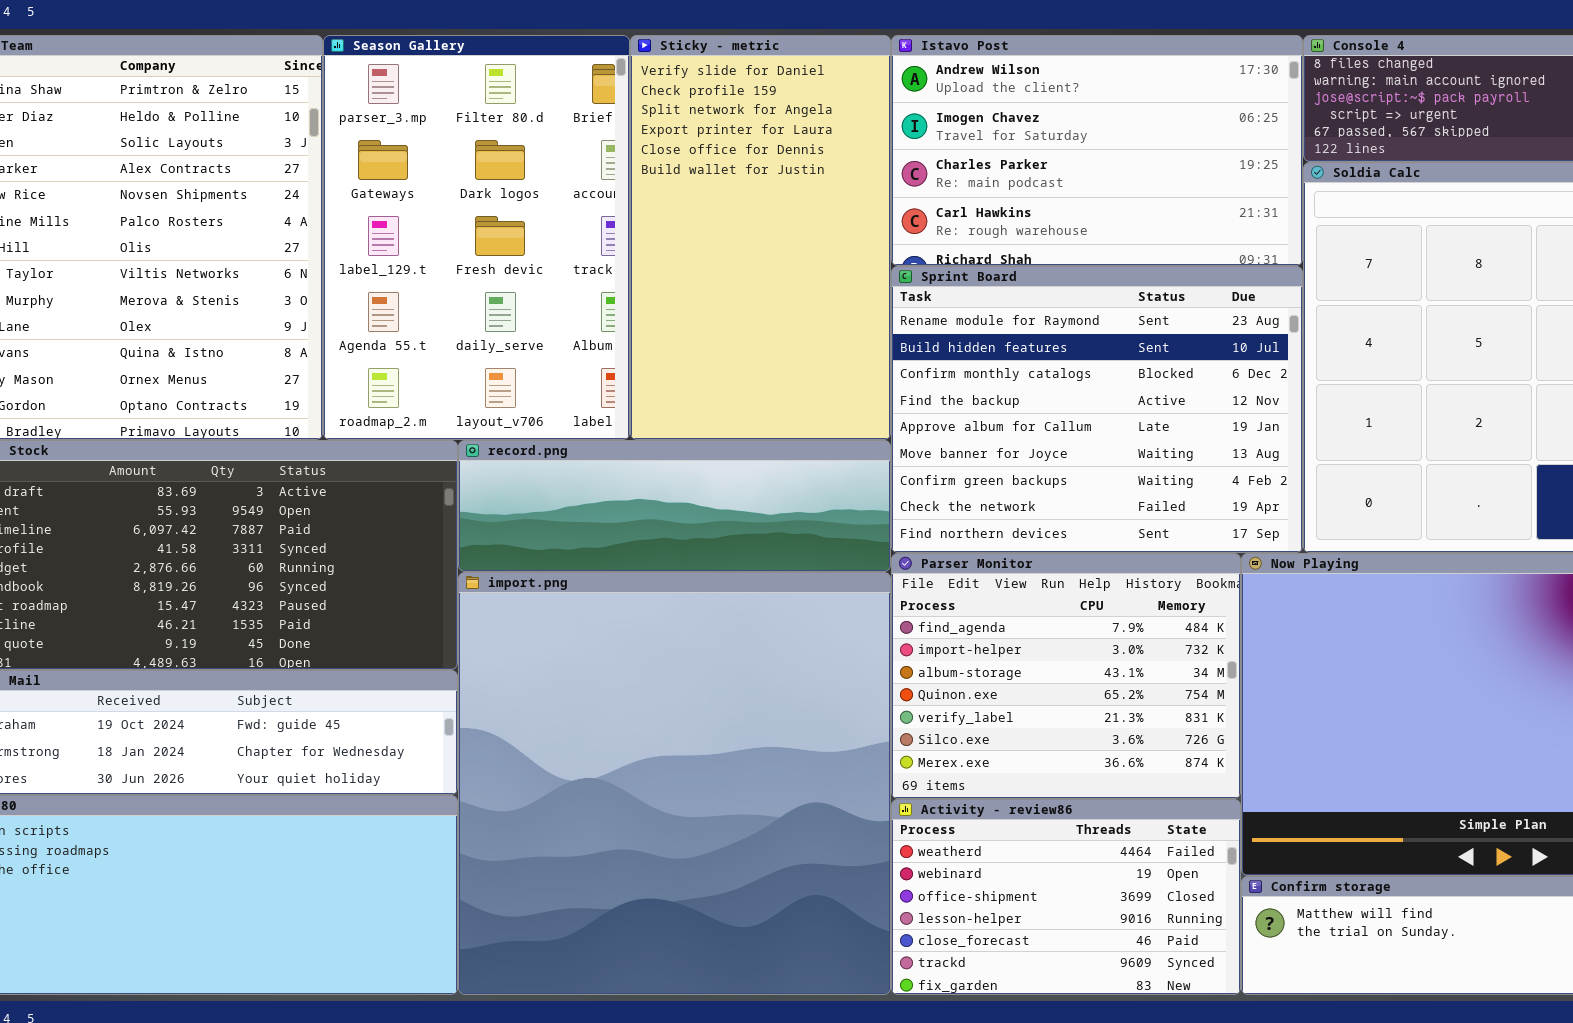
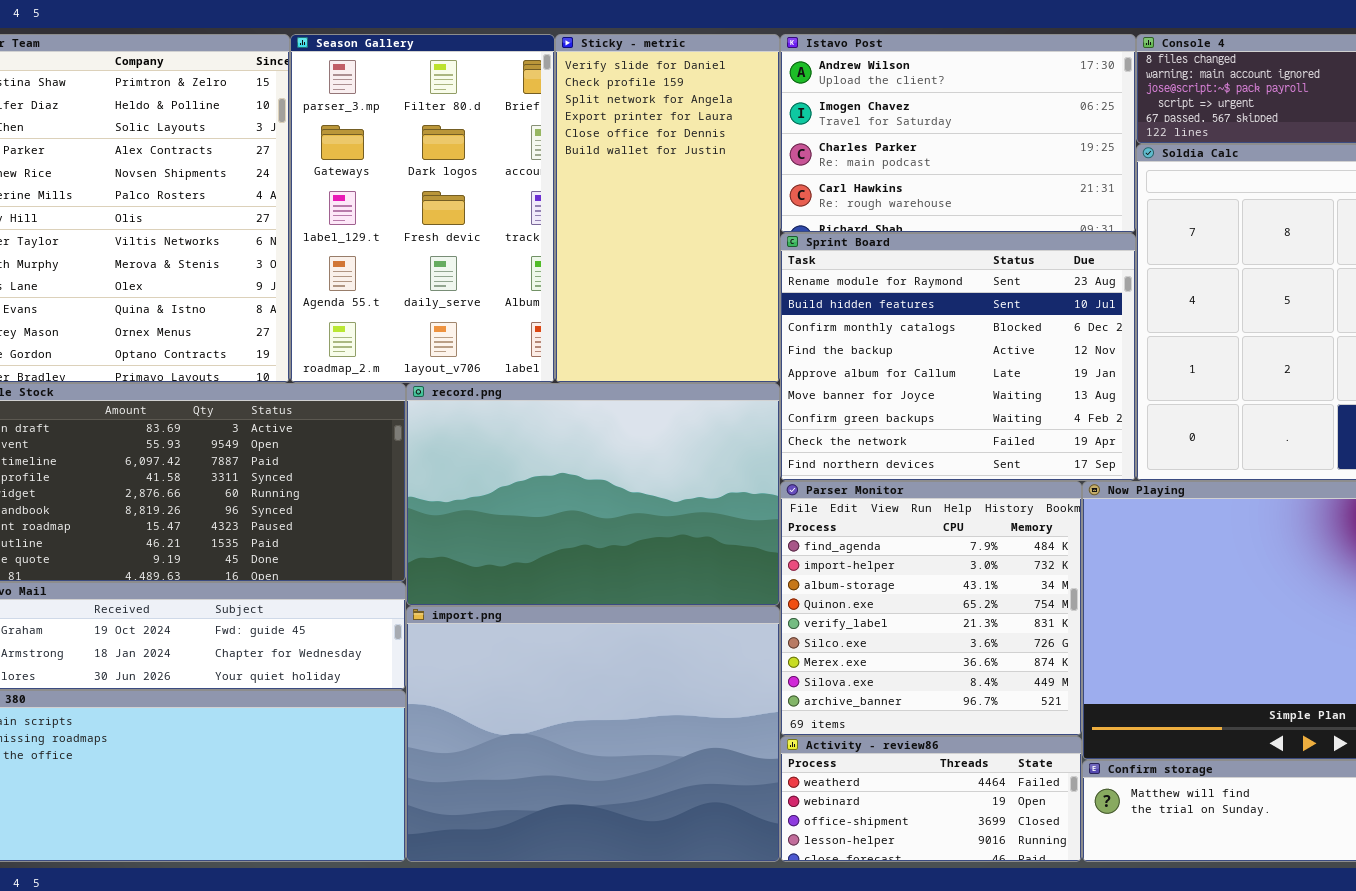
record.png: [458,440,891,572] -> [406,383,780,606], resized
Parser Monitor: [891,553,1241,799] -> [780,481,1082,736], resized
import.png: [458,572,891,995] -> [406,606,780,862], resized
Activity - review86: [891,799,1241,995] -> [780,736,1082,862], resized

